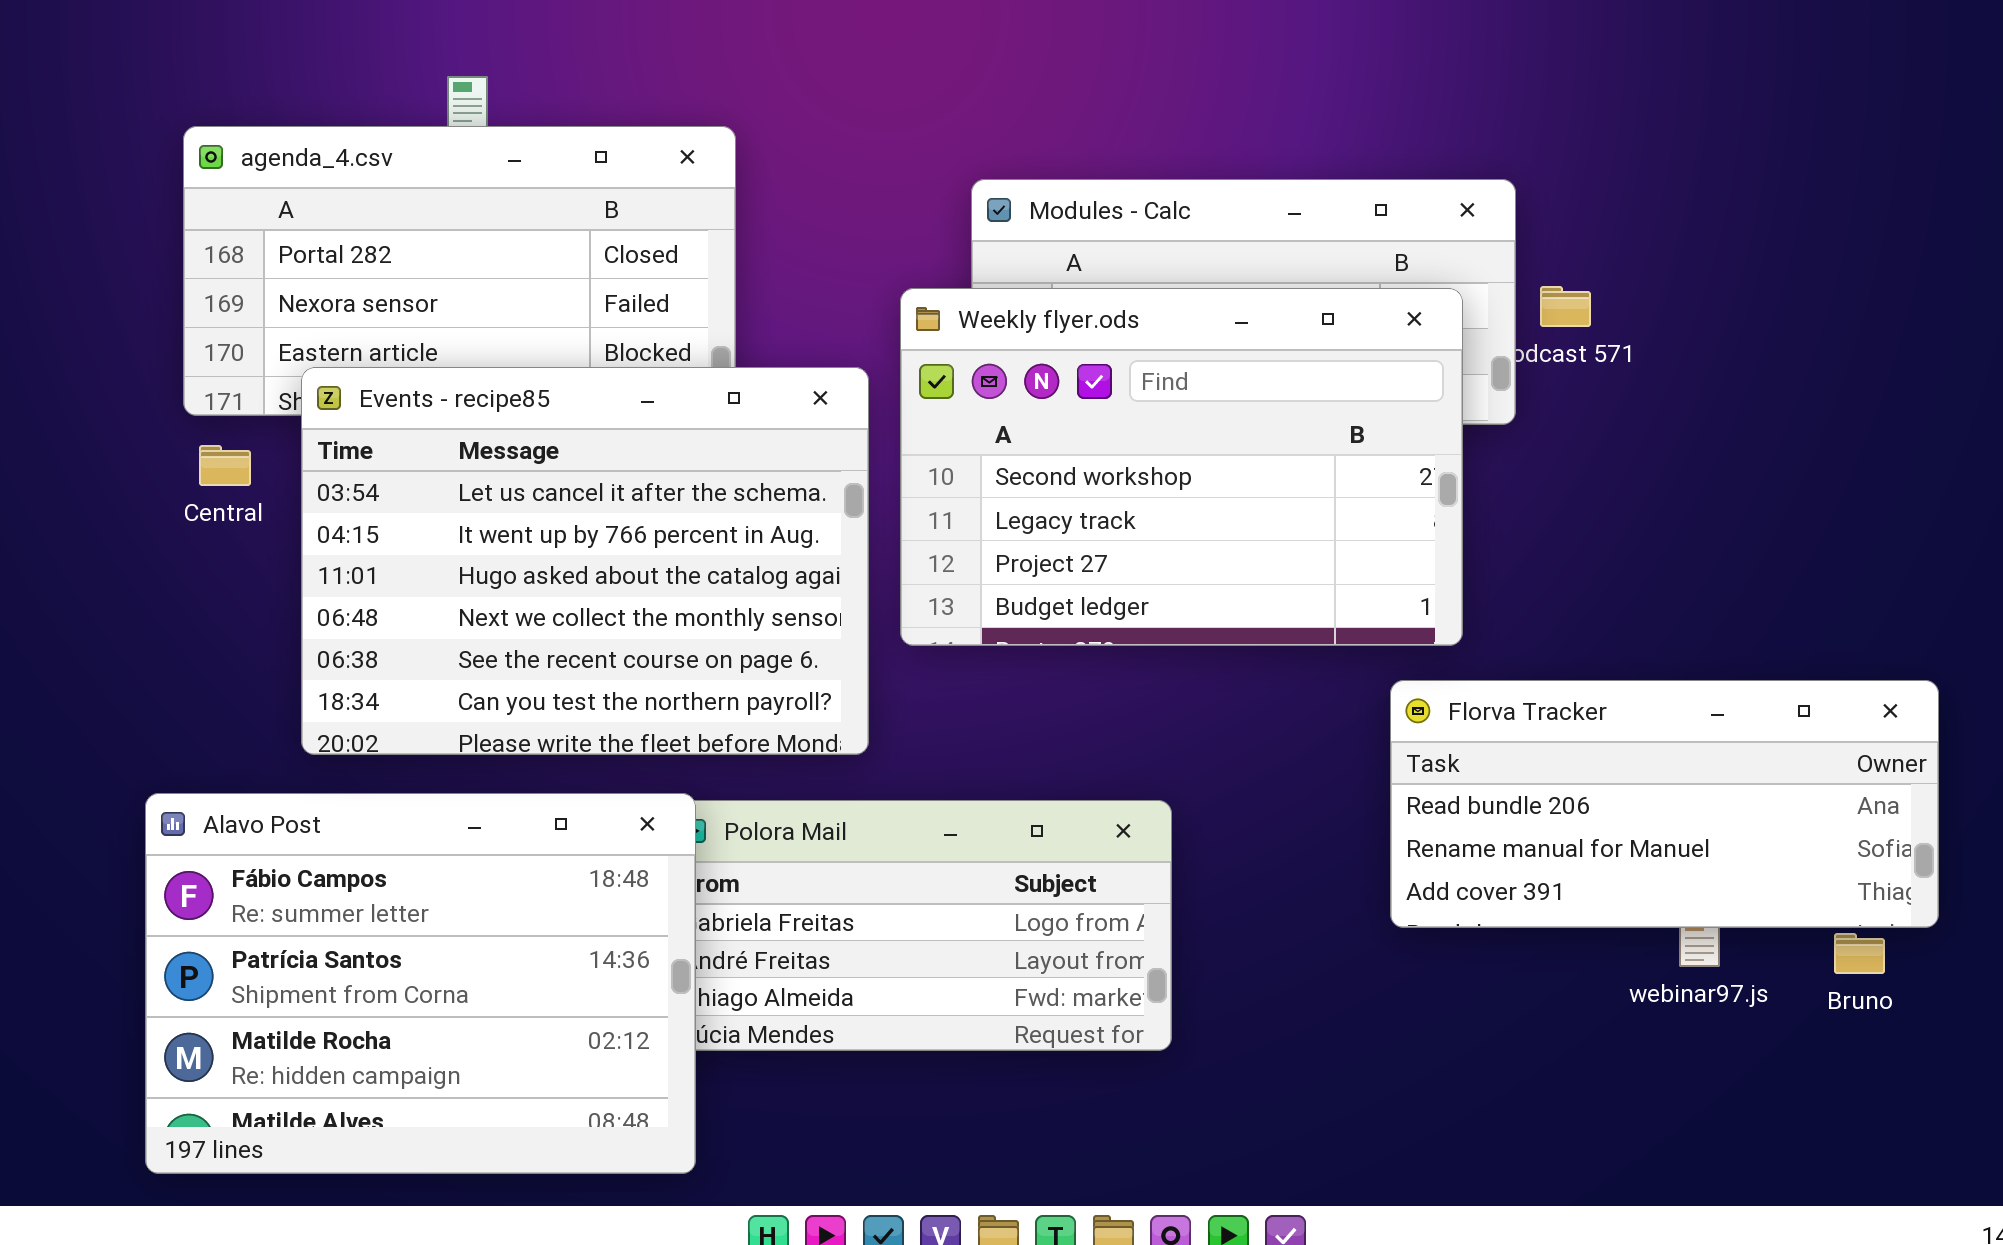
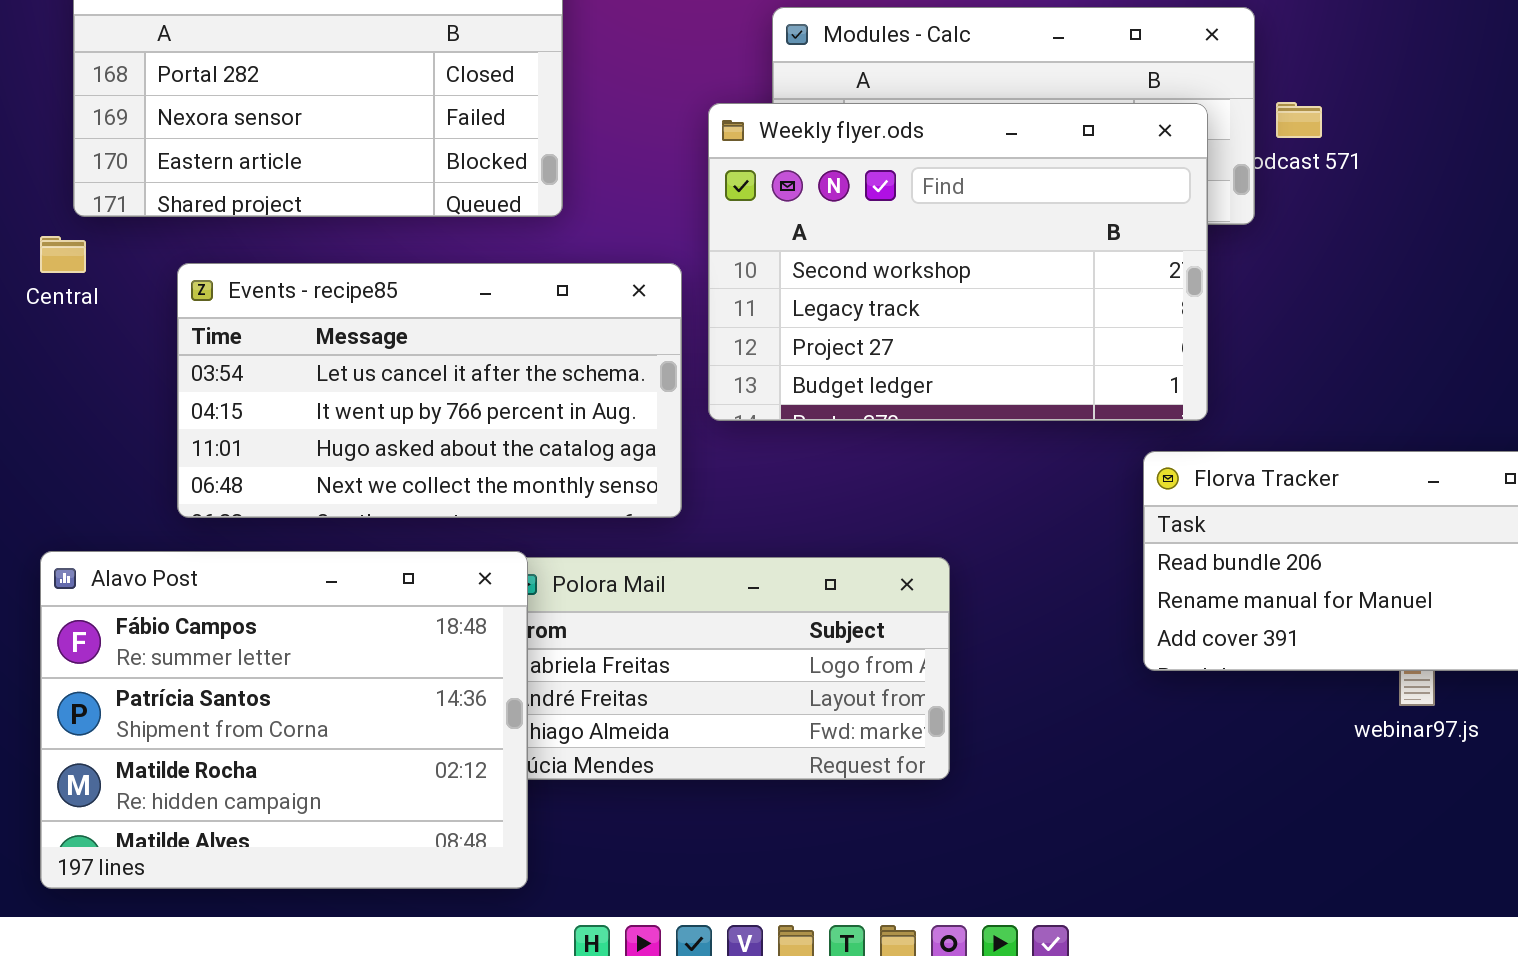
Events - recipe85: [301,367,869,755] -> [177,263,682,518], resized
Central: [199,445,251,486] -> [40,236,86,273], moved

